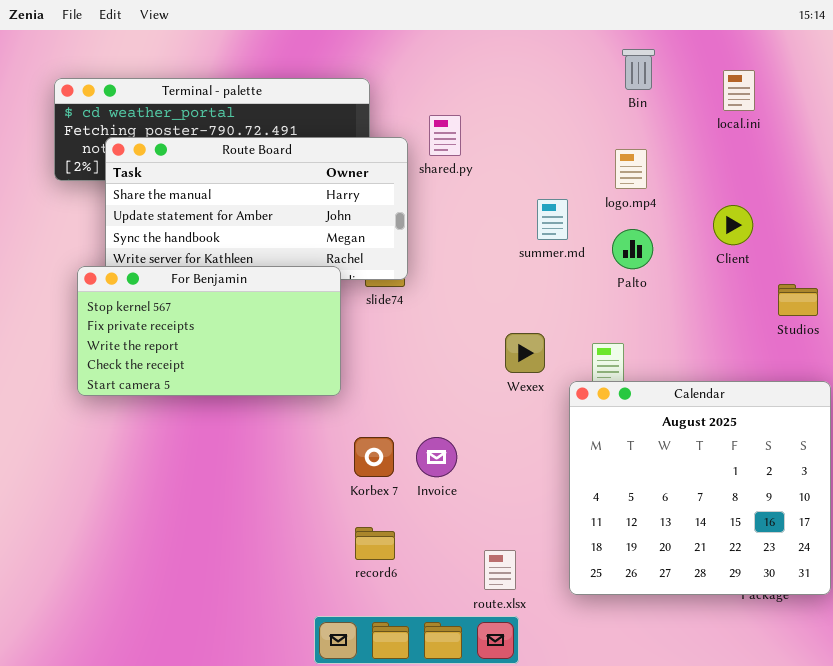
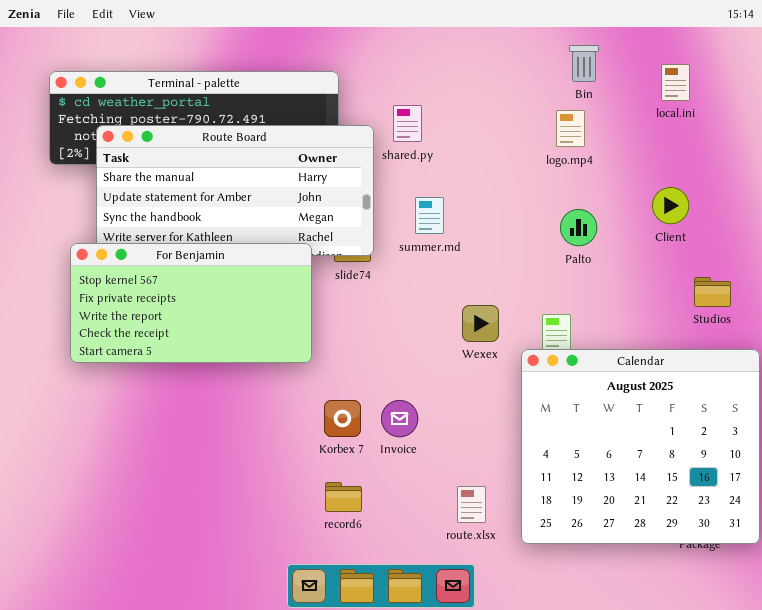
logo.mp4: [615,149,647,189] -> [556,110,585,147], moved
summer.md: [537,199,568,240] -> [415,197,444,234], moved
Studios: [778,284,818,316] -> [694,277,731,307], moved
route.xlsx: [484,550,516,590] -> [457,486,486,523], moved

